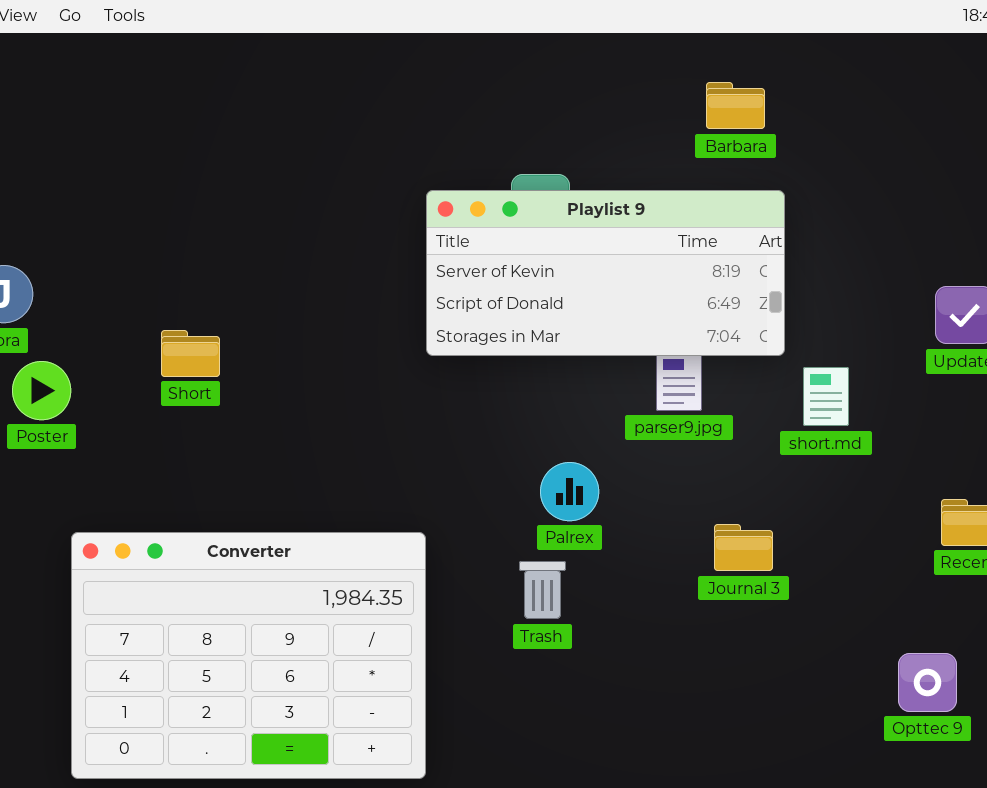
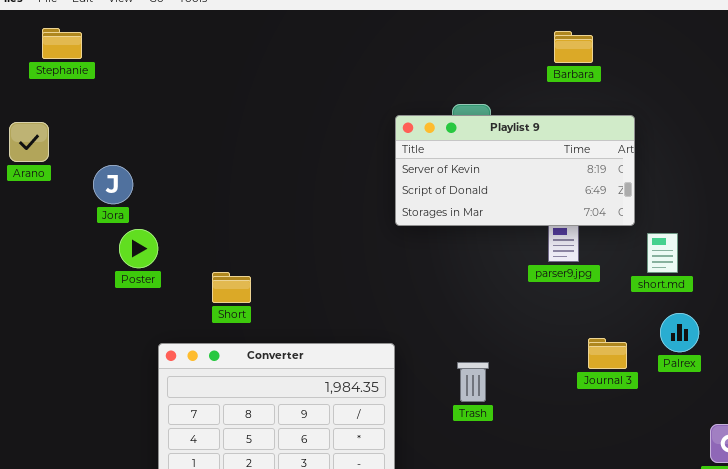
Barbara: [706,82,765,129] -> [554,31,593,63], moved
Short: [161,330,220,377] -> [212,272,251,303], moved
Palrex: [540,462,599,521] -> [660,313,699,352], moved

